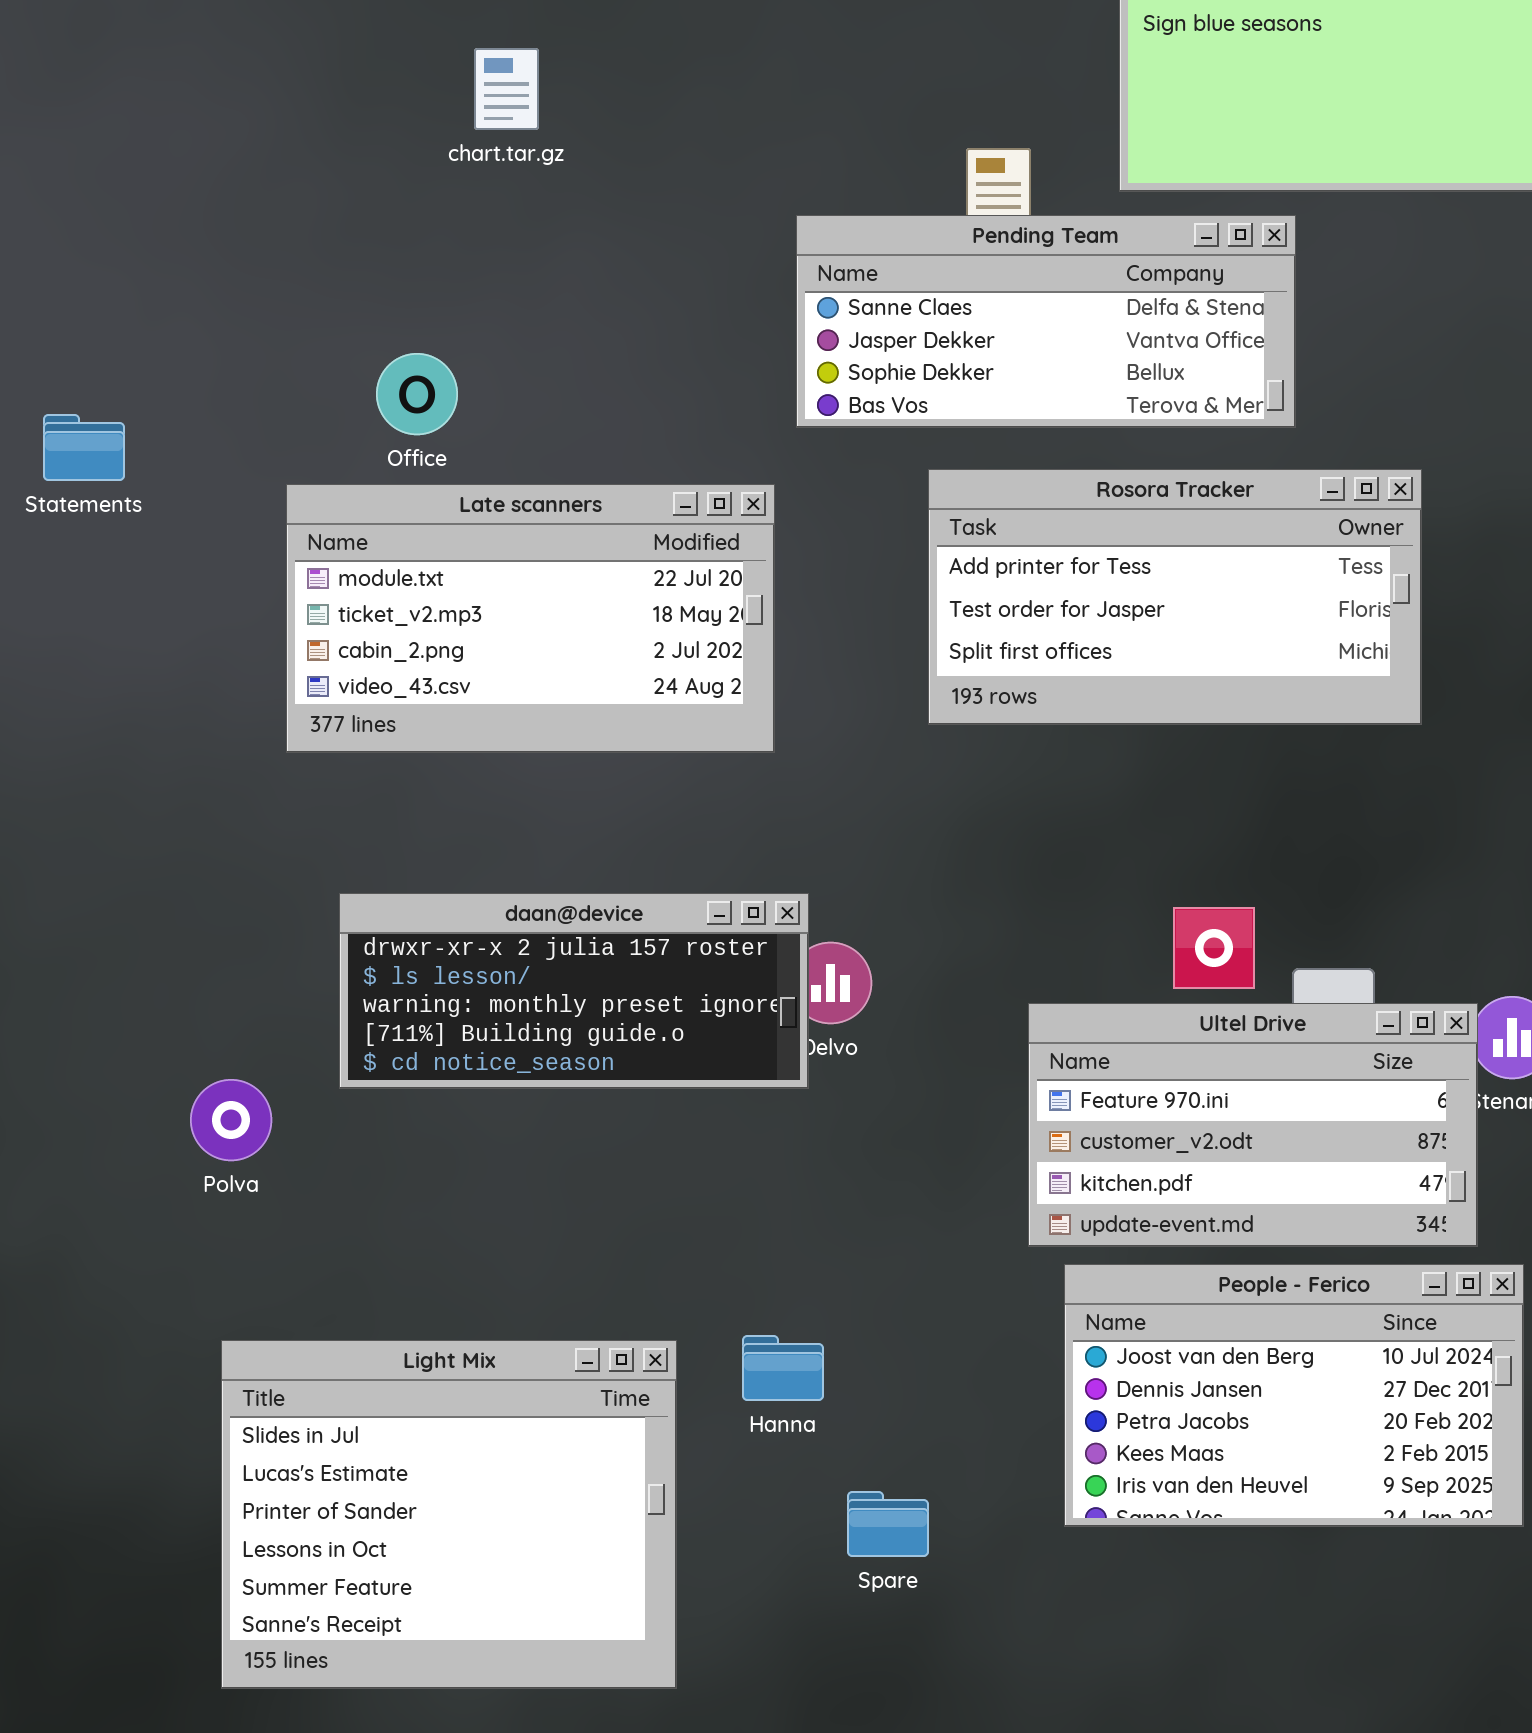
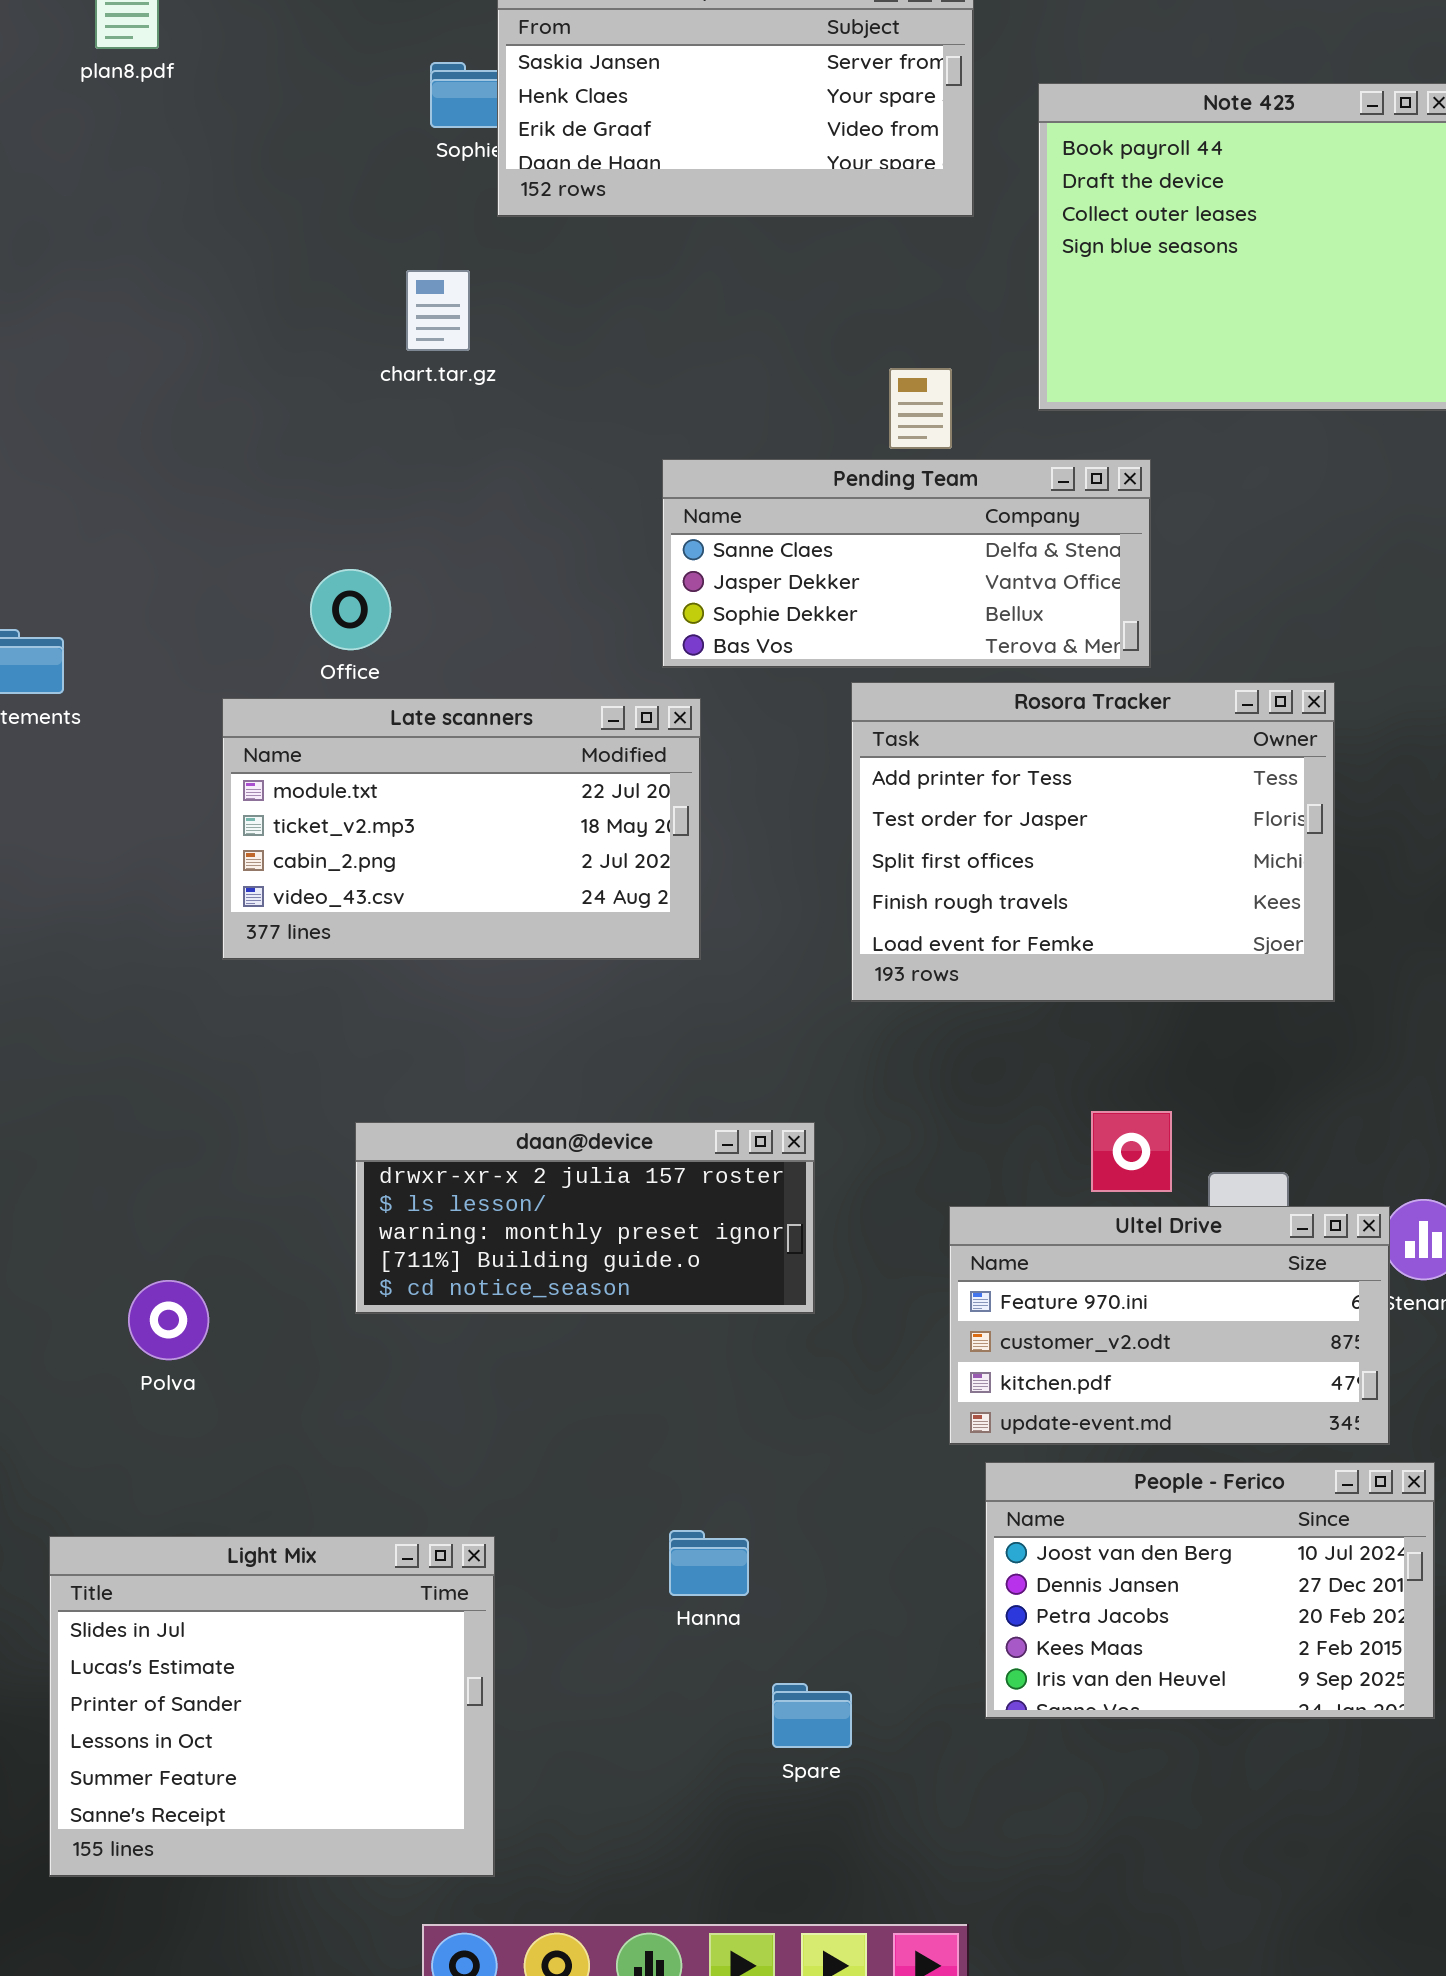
Pending Team: [796,215,1296,428] -> [662,459,1151,668], moved
Rosora Tracker: [928,469,1422,725] -> [851,682,1335,1002], resized
daan@device: [339,893,809,1089] -> [355,1122,815,1314], moved
Light Mix: [221,1340,677,1689] -> [49,1536,495,1877], moved

